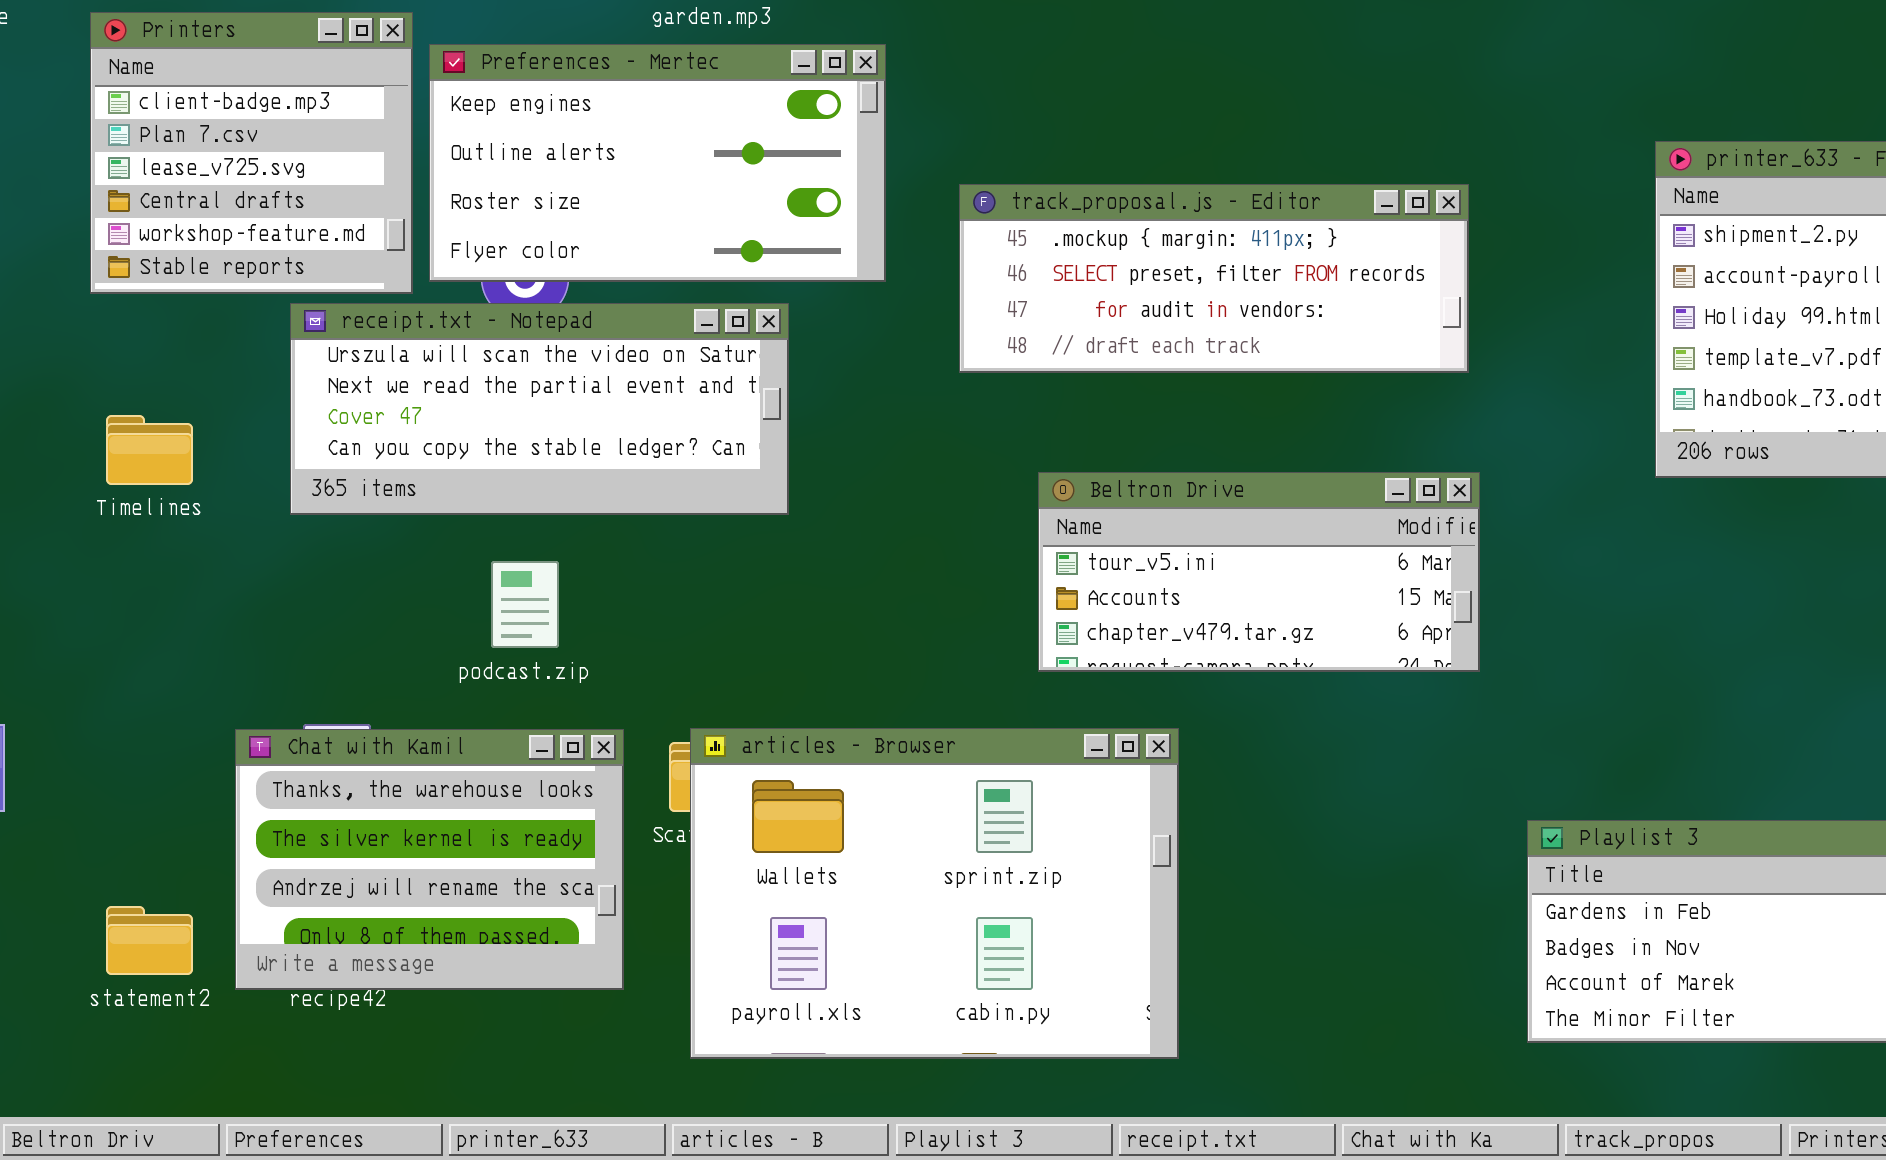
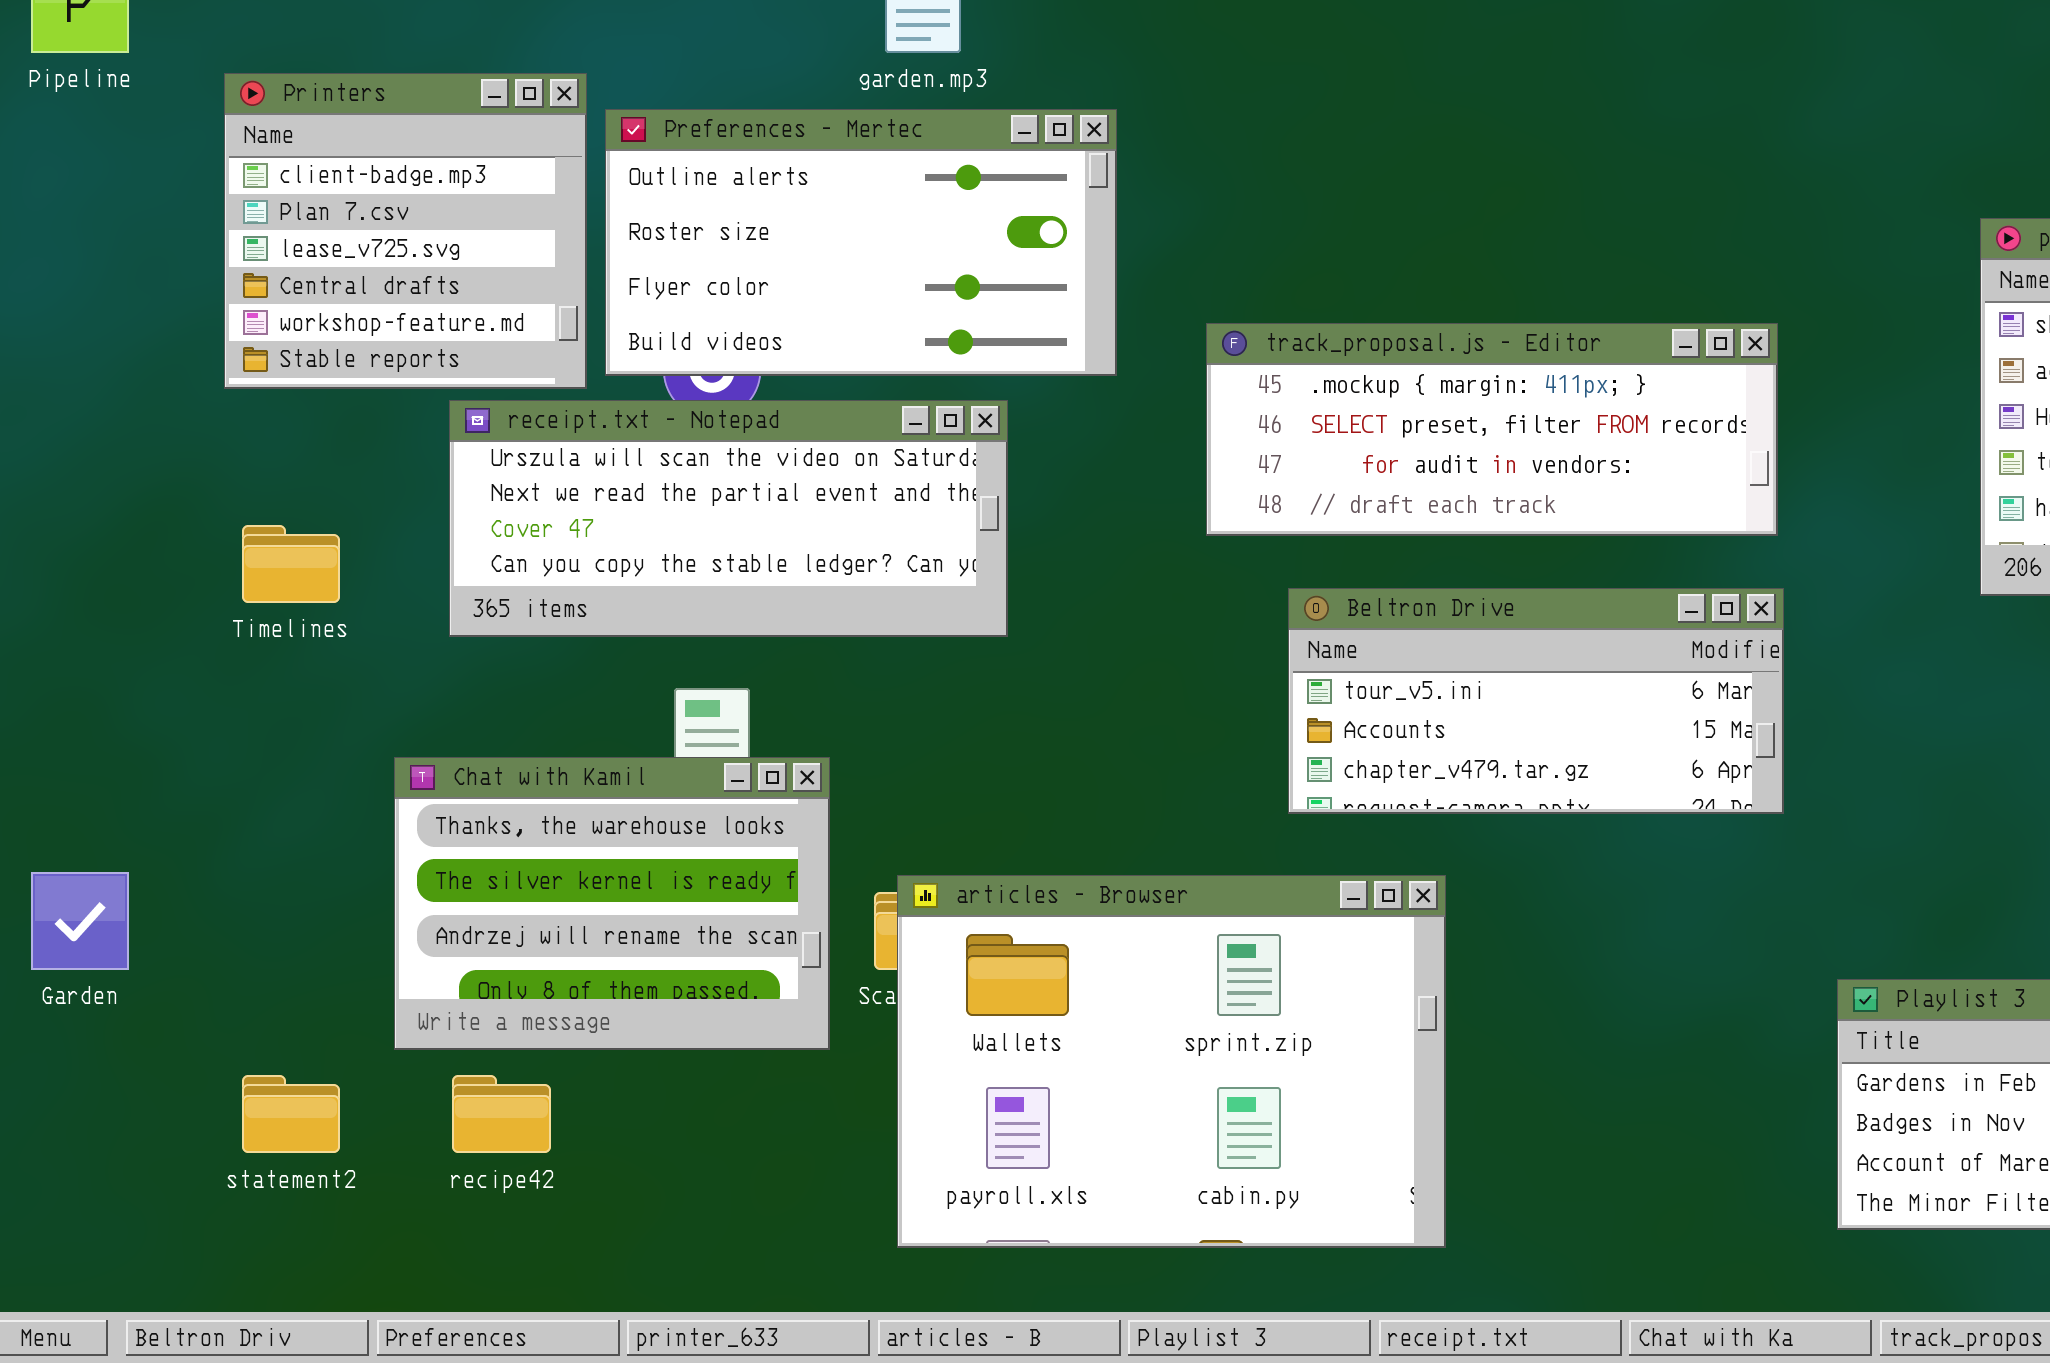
Preferences - Mertec: [429,44,886,282] -> [605,109,1117,376], scrolled down 1 row
track_proposal.js - Editor: [959,184,1469,373] -> [1206,323,1778,536], moved
Chat with Kamil: [235,729,624,990] -> [394,757,830,1050], moved

